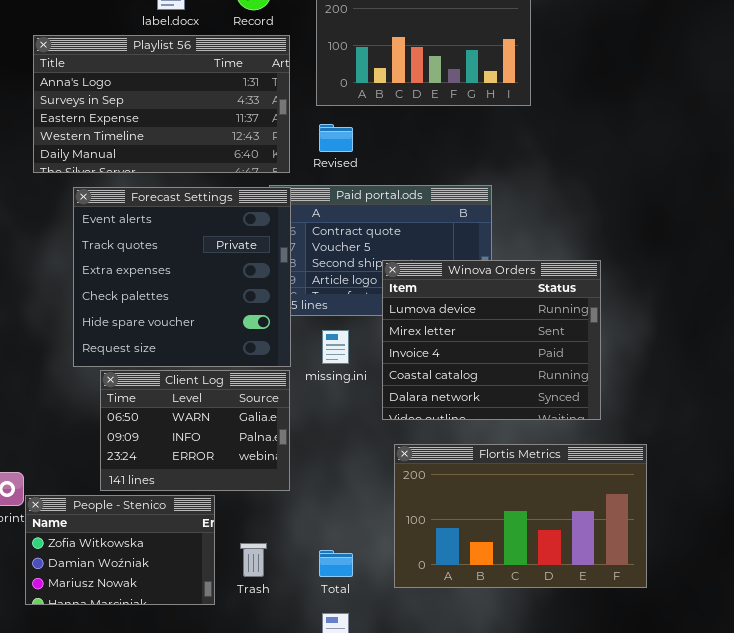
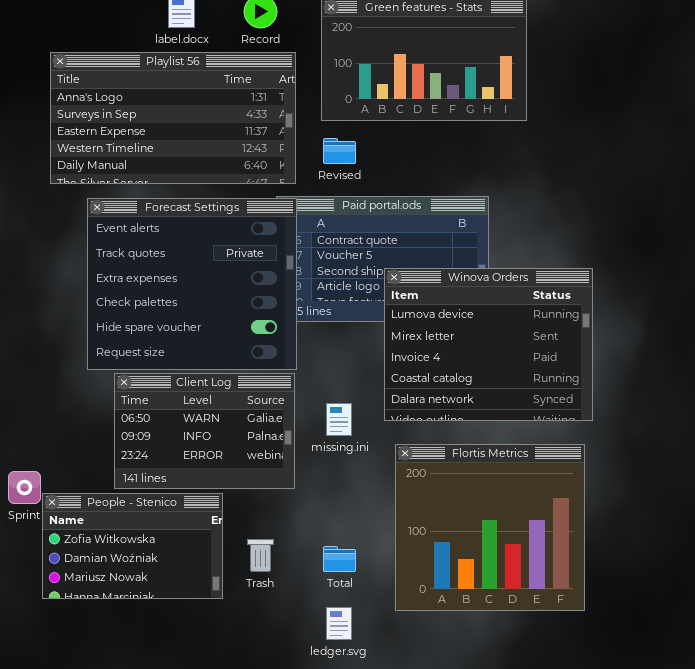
missing.ini: [322,330,349,364] -> [326,403,352,436], moved
Flortis Metrics: [394,444,647,588] -> [395,444,585,611], resized

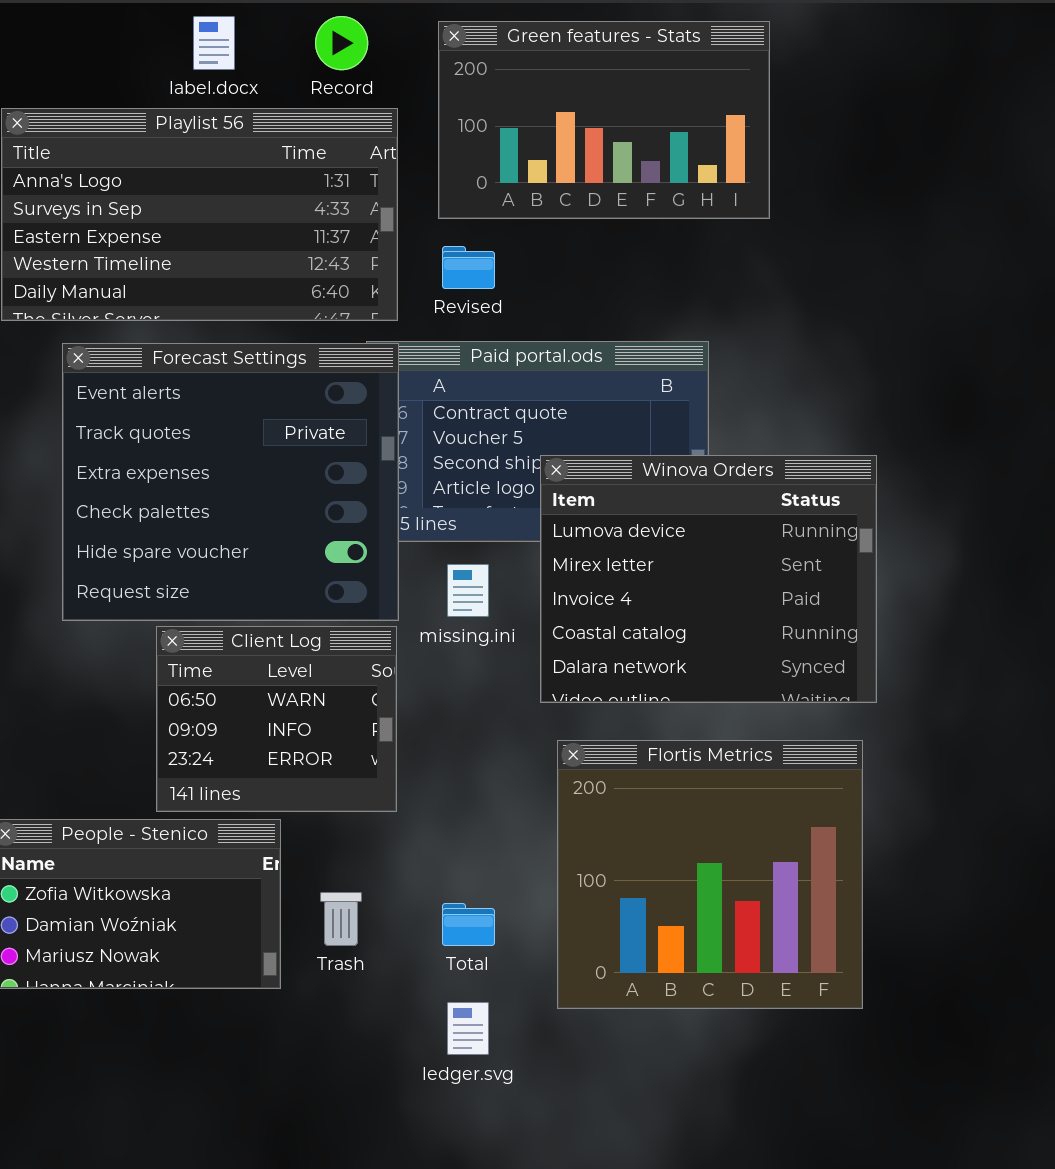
Client Log: [114,373,295,489] -> [156,626,397,812], resized
missing.ini: [326,403,352,436] -> [447,564,489,617], moved

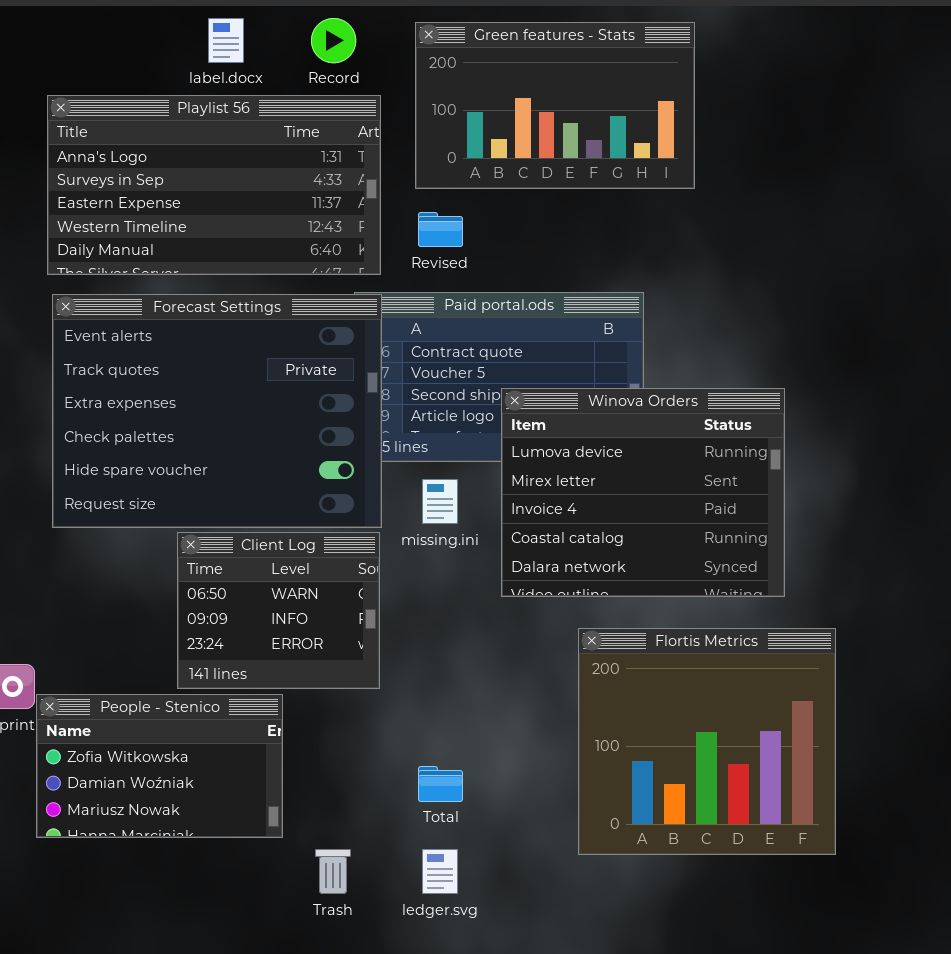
Forecast Settings: [62,343,399,621] -> [52,294,382,528], resized
Flortis Metrics: [557,740,863,1009] -> [578,628,836,855], moved
Trash: [320,892,362,946] -> [315,849,351,894], moved

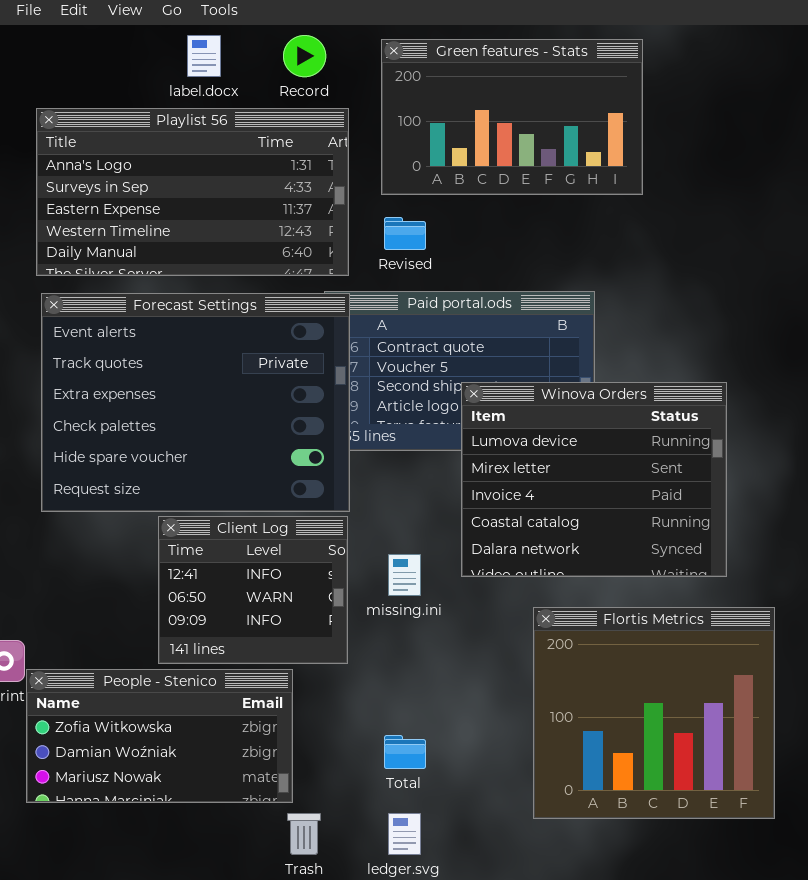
missing.ini: [422,479,458,524] -> [388,554,421,596], moved
Client Log: [177,532,380,689] -> [158,516,348,664], scrolled up 1 row
People - Stenico: [36,694,283,838] -> [26,669,293,803], resized

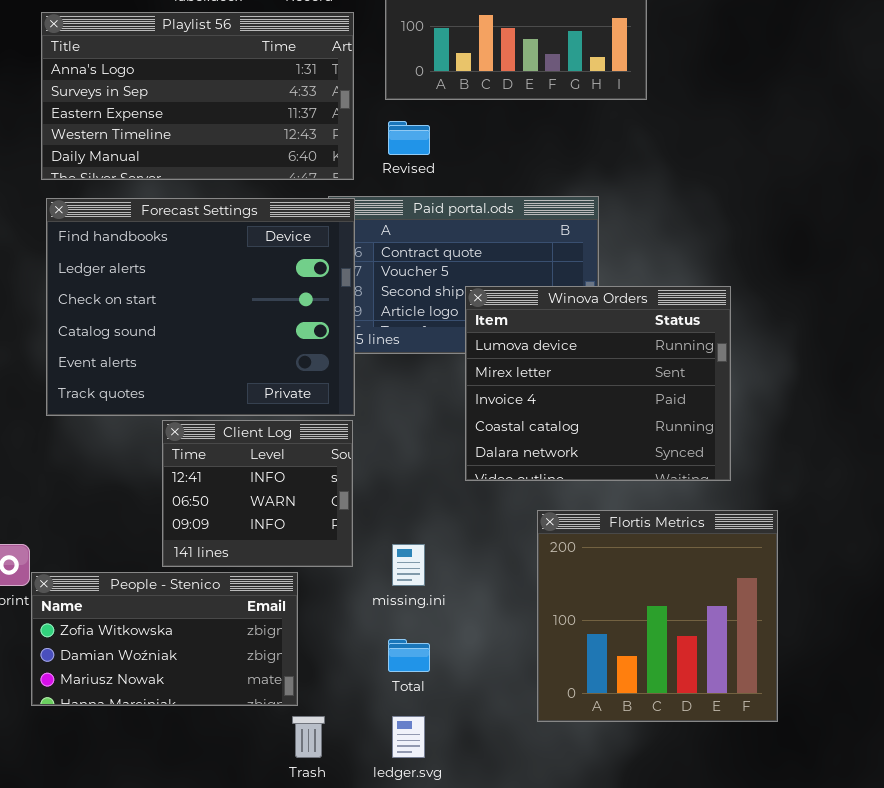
Forecast Settings: [41,293,350,512] -> [46,198,355,416], scrolled up 4 rows
missing.ini: [388,554,421,596] -> [392,544,425,586], moved

